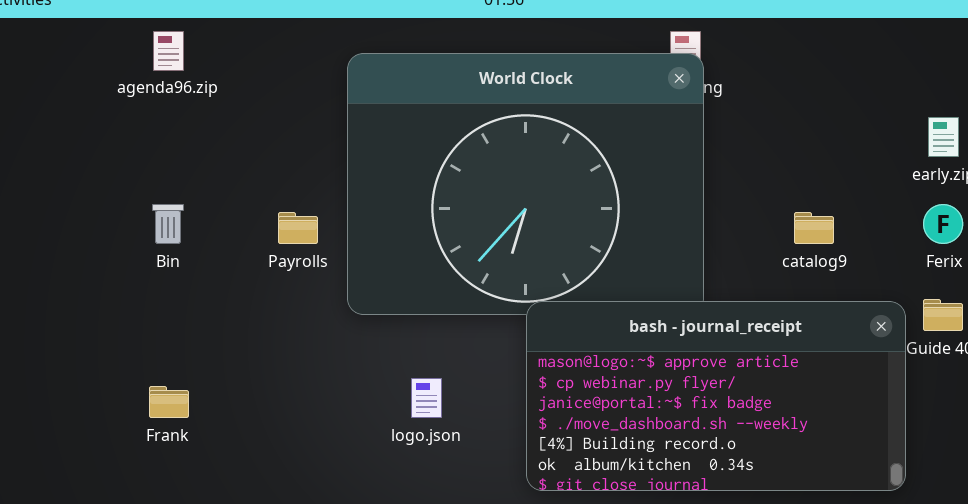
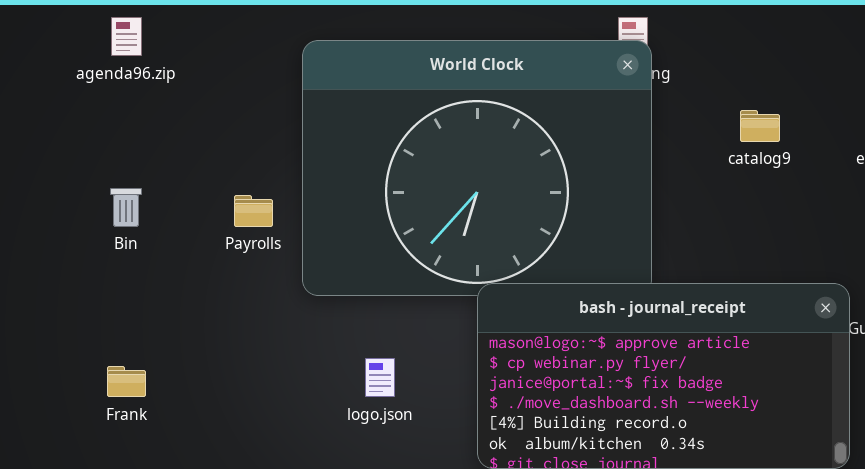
catalog9: [794,212,834,244] -> [740,110,780,142], moved

